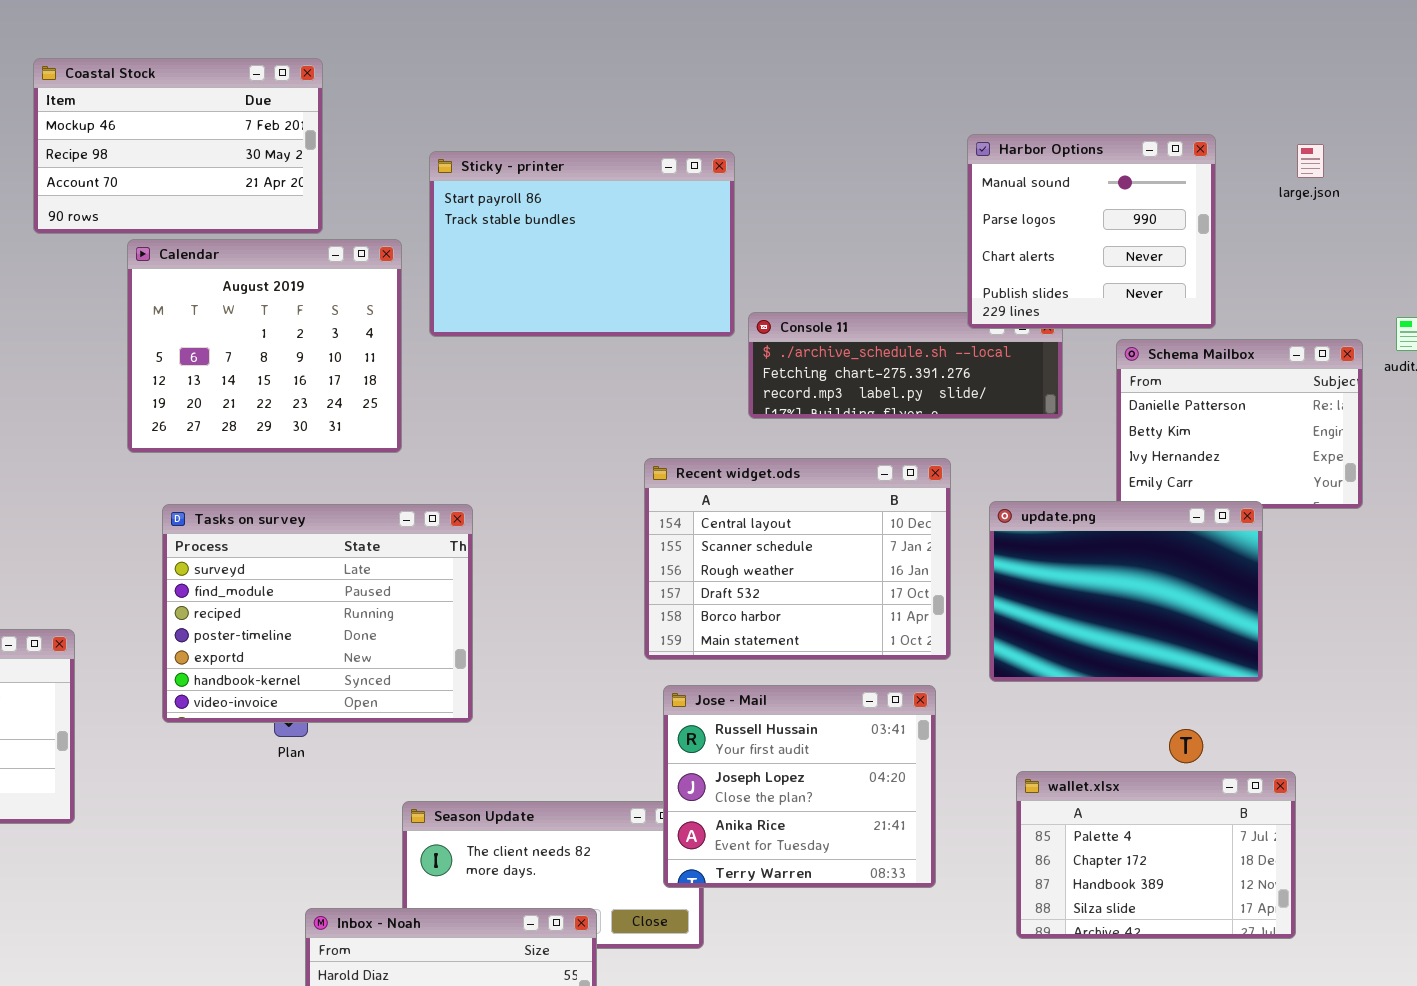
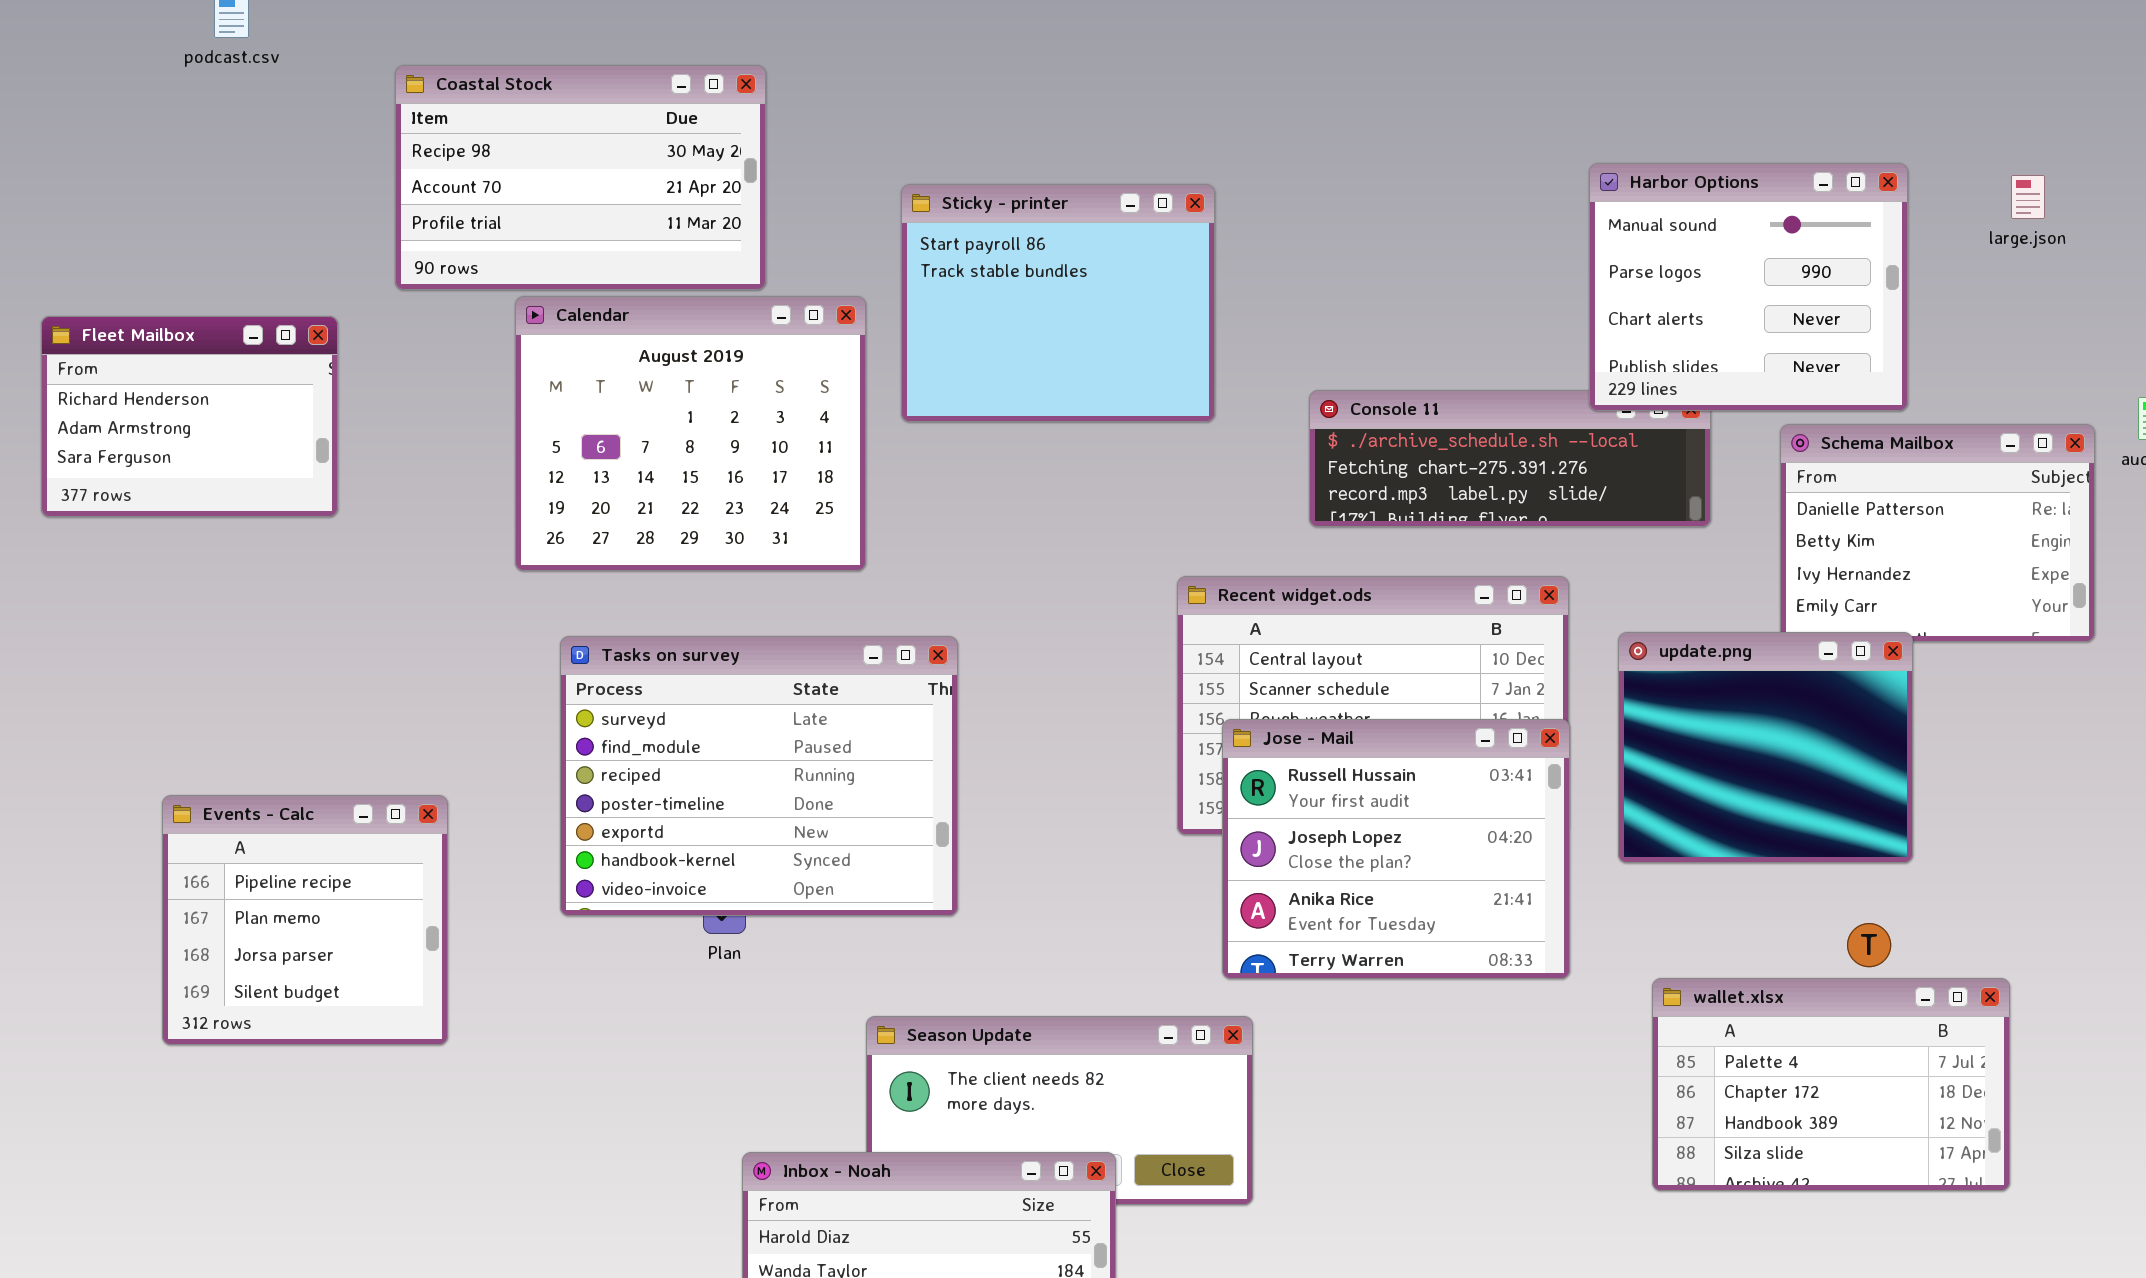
Coastal Stock: [33,58,323,234] -> [395,65,766,290], scrolled down 1 row
Sticky - printer: [429,151,735,337] -> [901,184,1215,422], resized
update.png: [989,501,1263,682] -> [1618,632,1913,863], resized
Jose - Mail: [663,685,936,888] -> [1222,719,1570,979], moved

